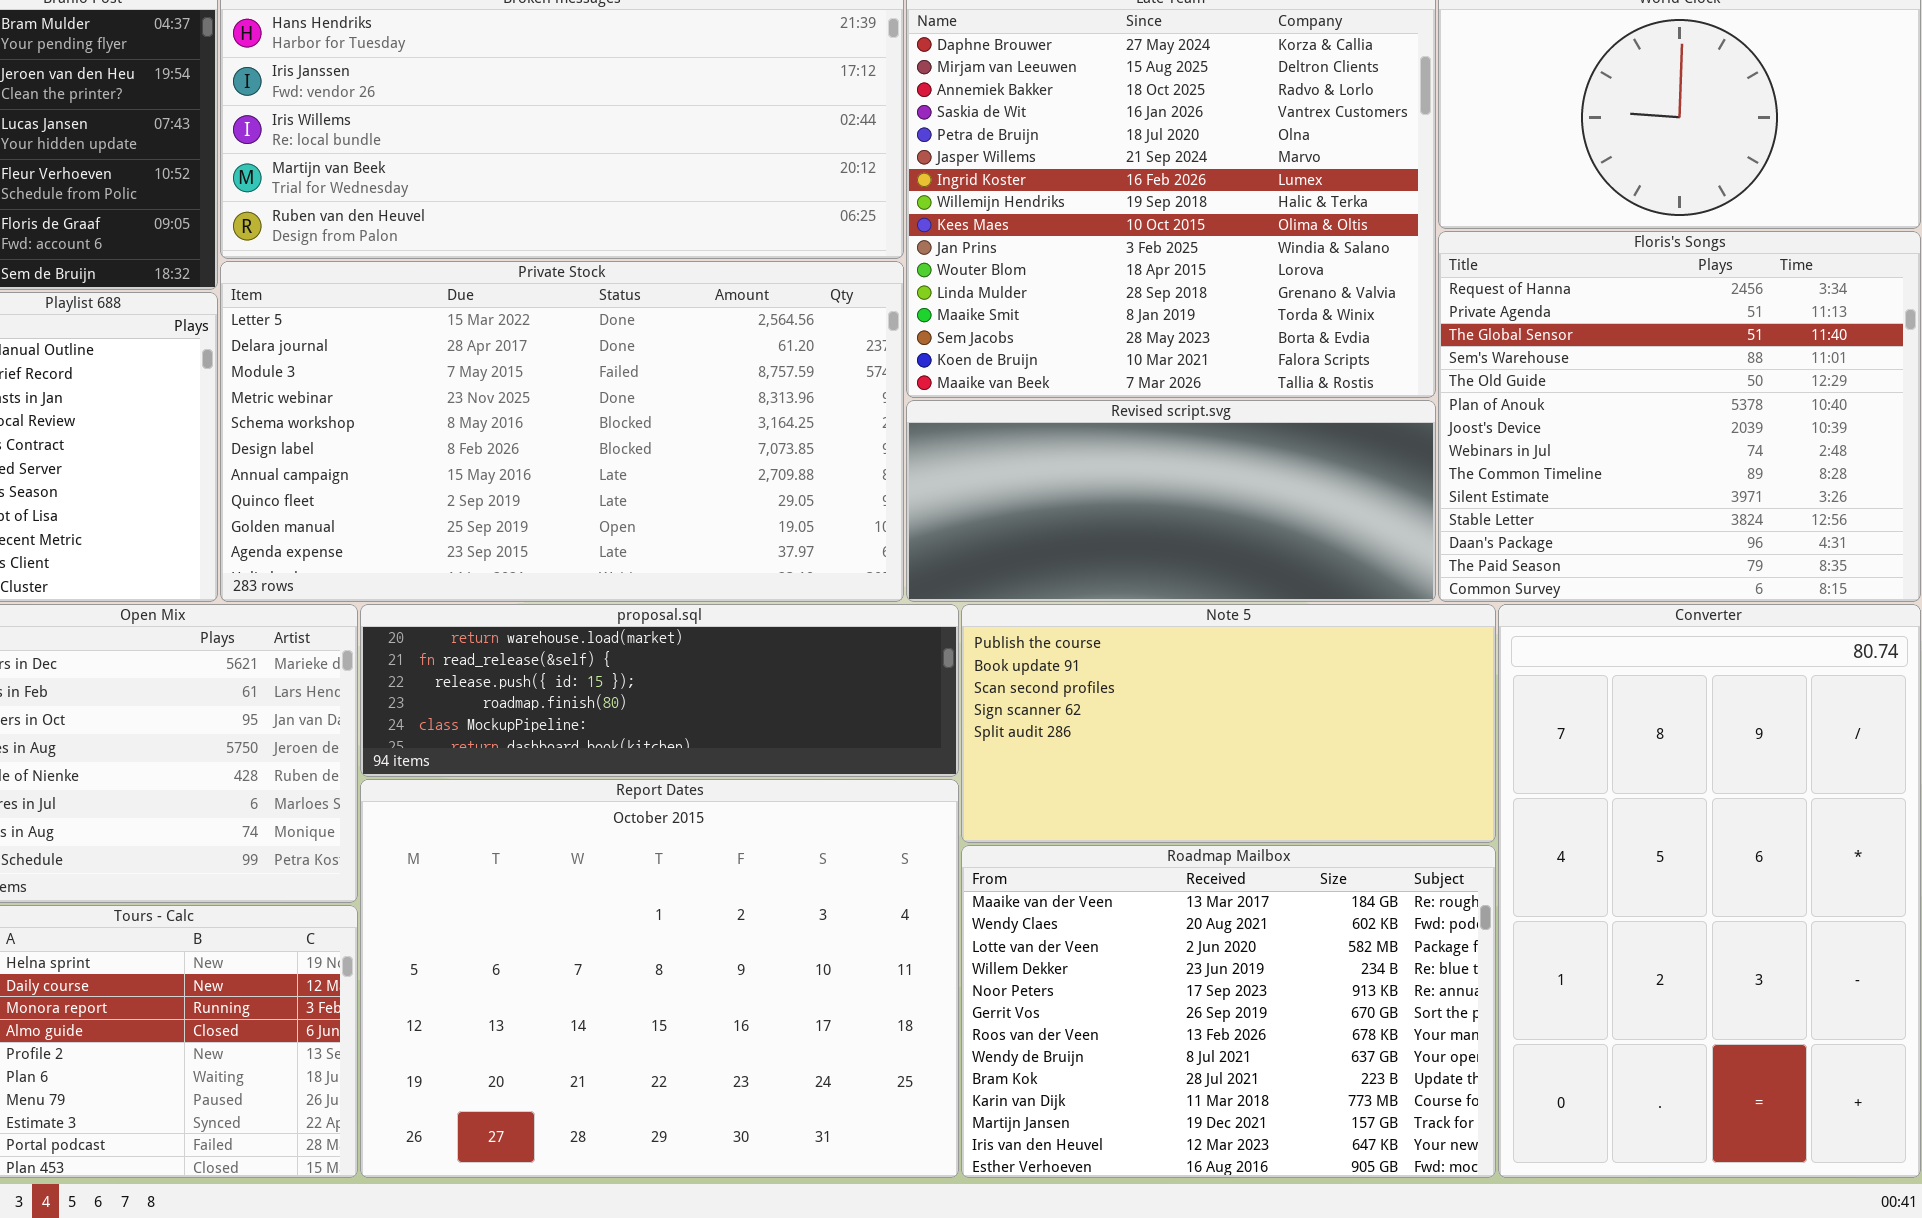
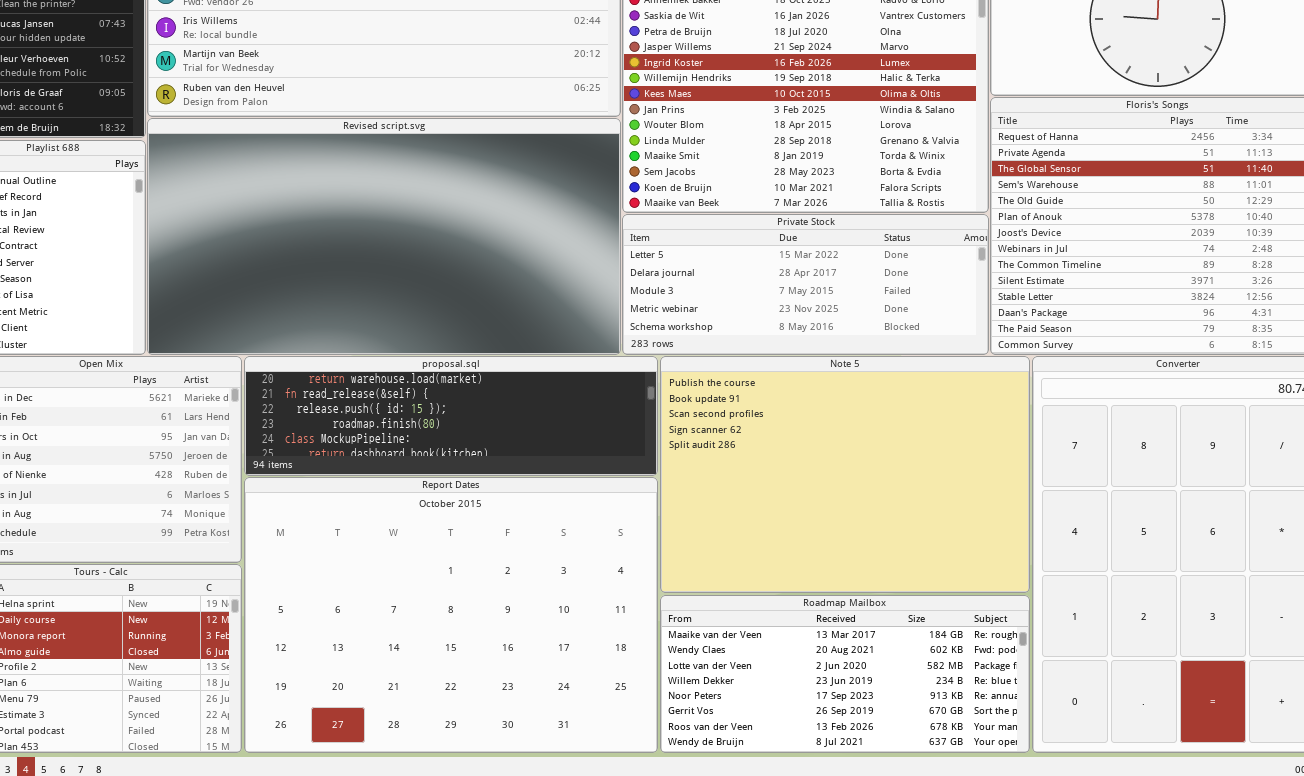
Private Stock: [220,261,904,602] -> [622,214,989,355], moved, resized
Revised script.svg: [906,400,1436,602] -> [147,118,621,355], moved, resized
Note 5: [961,604,1496,843] -> [660,356,1030,593], resized
Roadmap Mailbox: [961,845,1496,1178] -> [660,595,1030,753], resized

